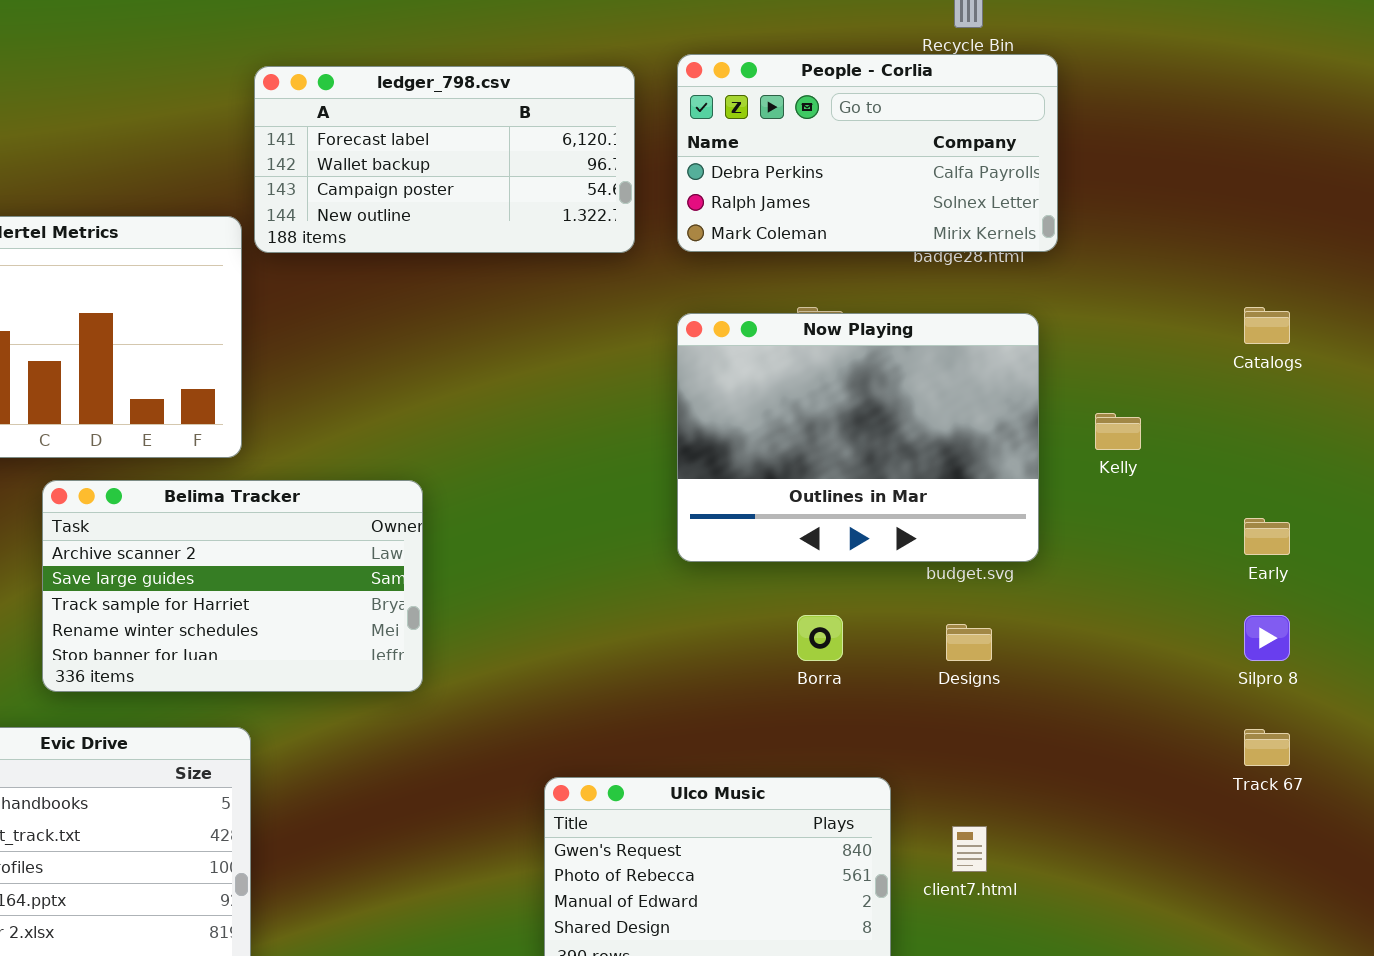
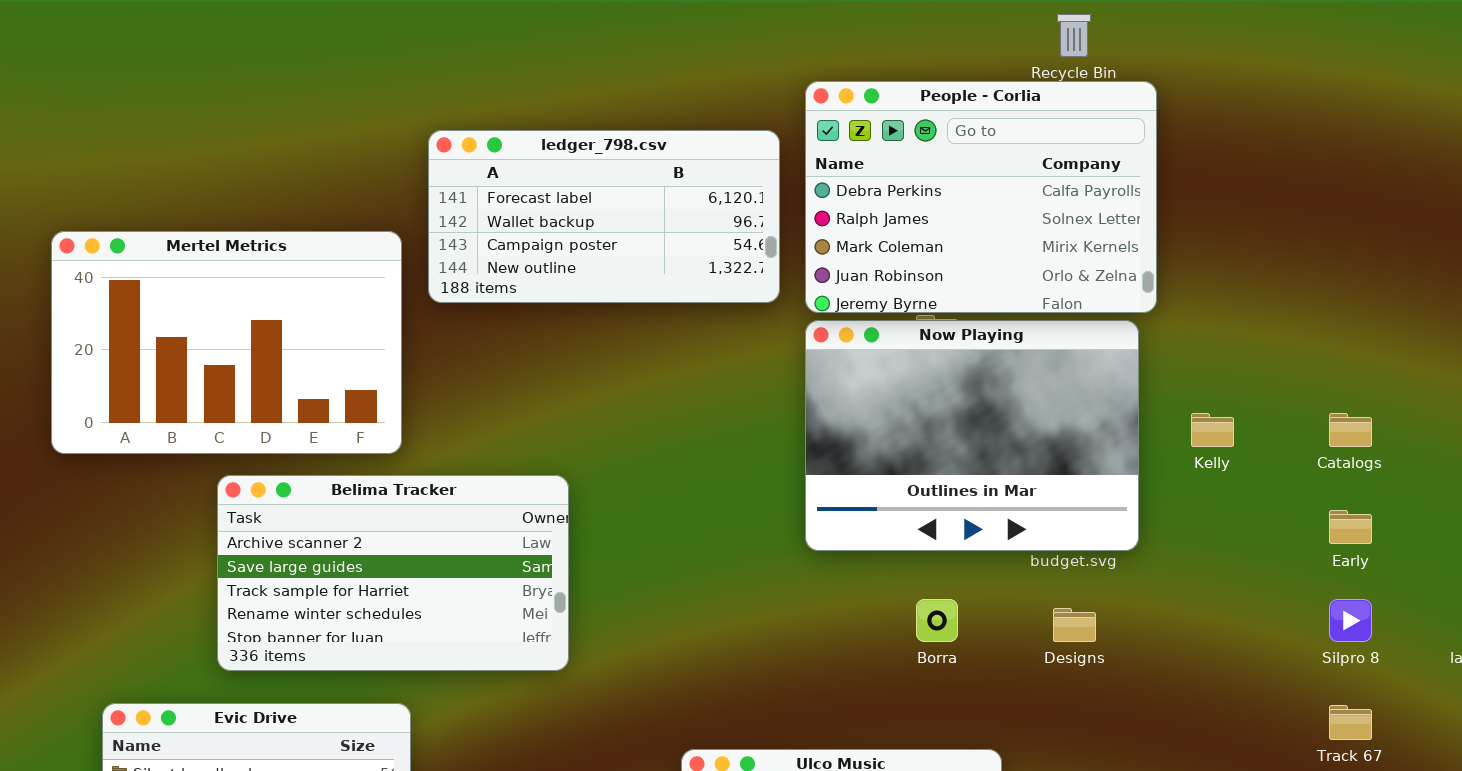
People - Corlia: [677,54,1058,252] -> [805,81,1157,313], resized
ledger_798.csv: [254,66,635,253] -> [428,130,780,303], moved
Catalogs: [1244,307,1290,344] -> [1329,413,1372,447], moved

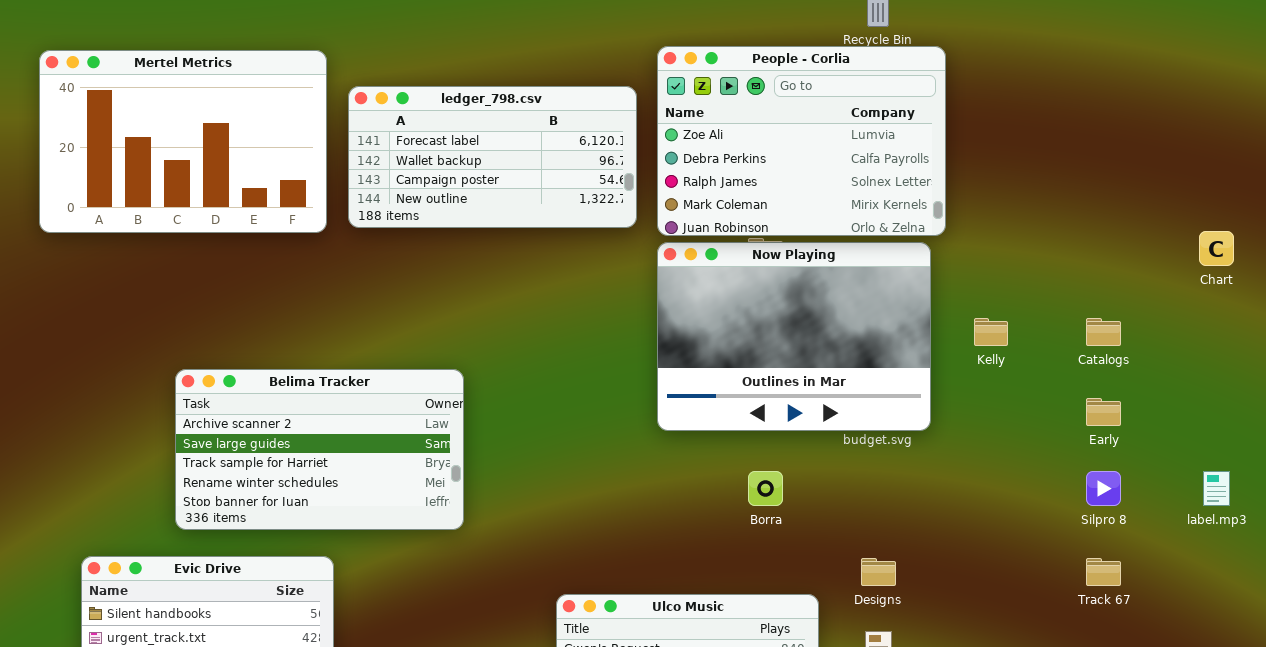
People - Corlia: [805,81,1157,313] -> [657,46,946,236], scrolled up 1 row
Mertel Metrics: [51,231,402,454] -> [39,50,327,233], moved
Designs: [1053,608,1096,642] -> [861,558,896,586], moved

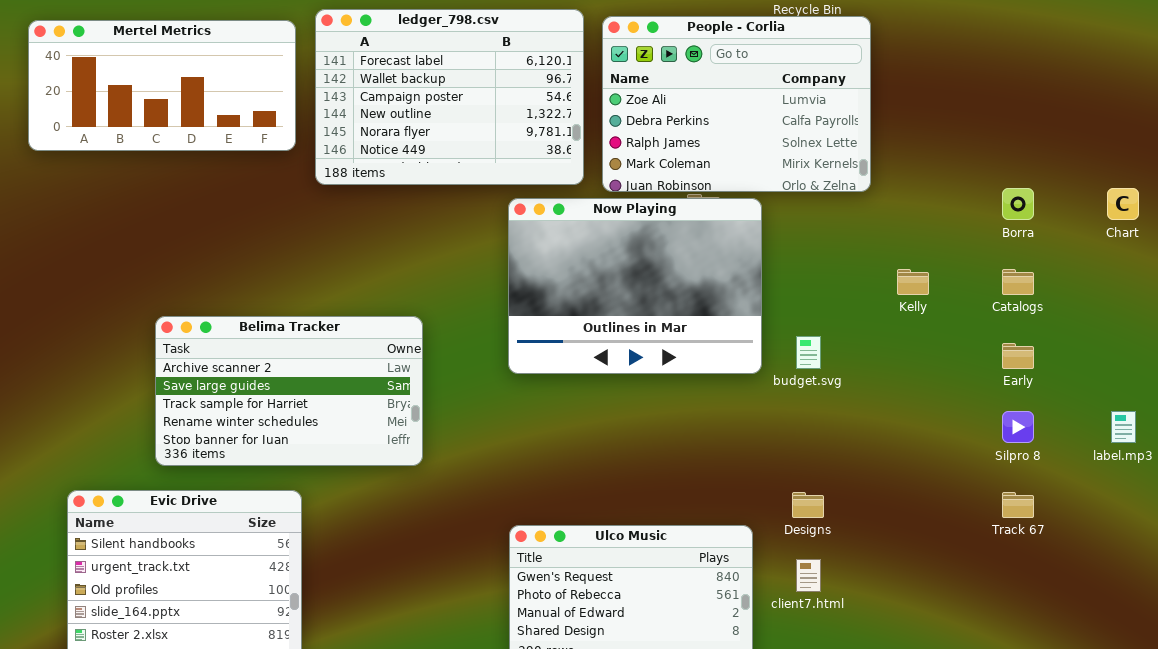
Mertel Metrics: [39,50,327,233] -> [28,20,296,151], resized
ledger_798.csv: [348,86,637,228] -> [315,9,584,185], resized
Now Playing: [657,242,931,431] -> [508,198,762,374], moved
Borra: [748,471,783,506] -> [1002,188,1034,220], moved

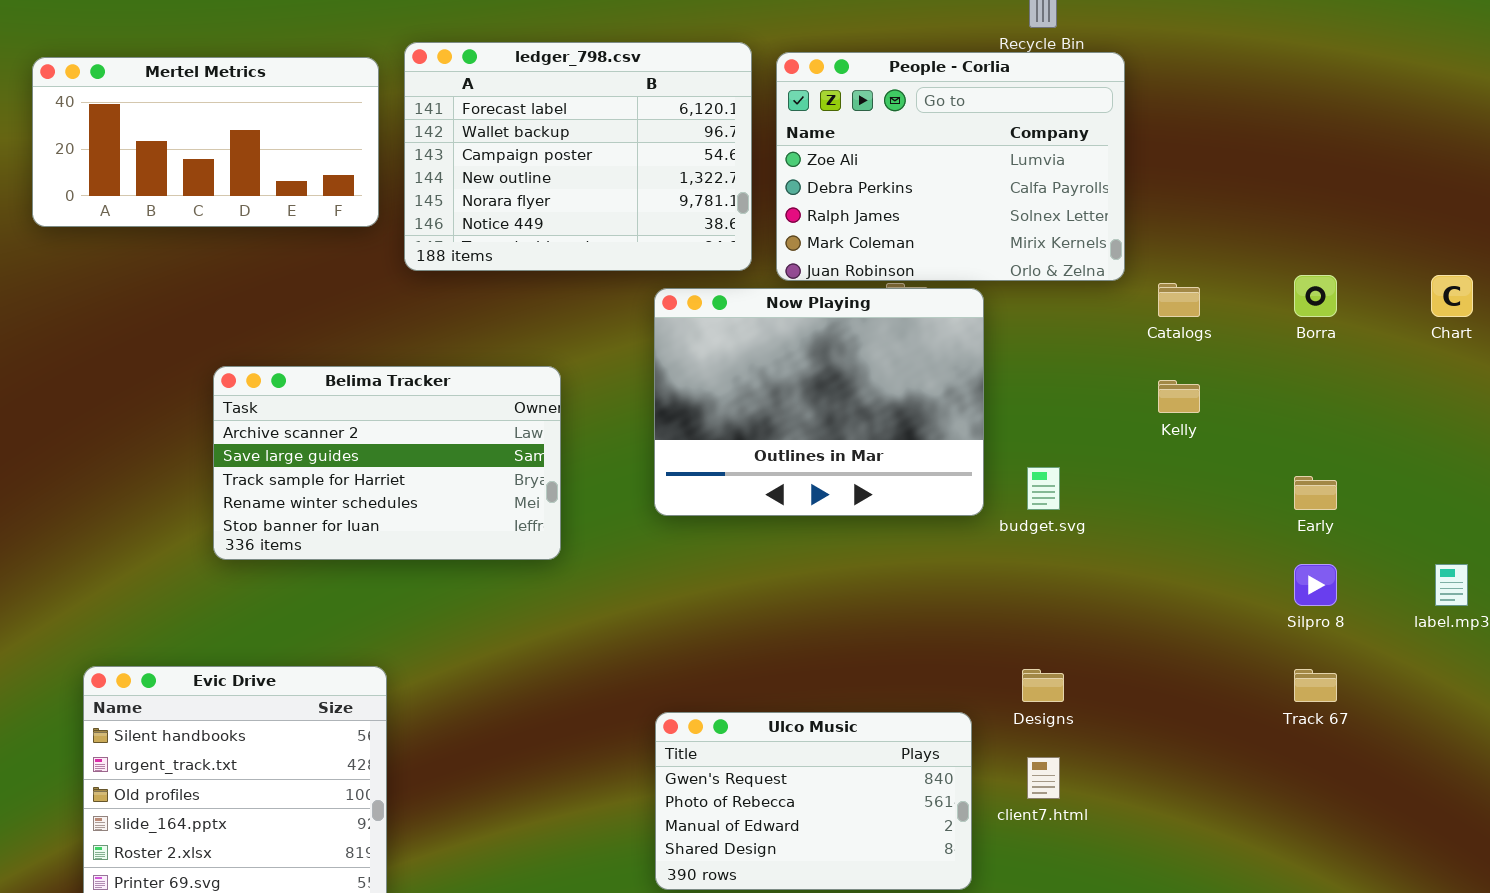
Catalogs: [1002,269,1034,295] -> [1158,283,1200,317], moved
Belima Tracker: [155,316,423,466] -> [213,366,561,560], moved

